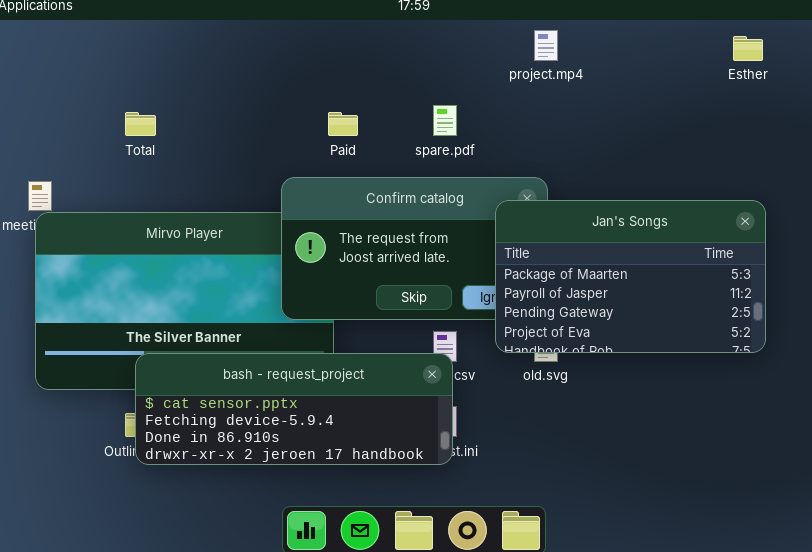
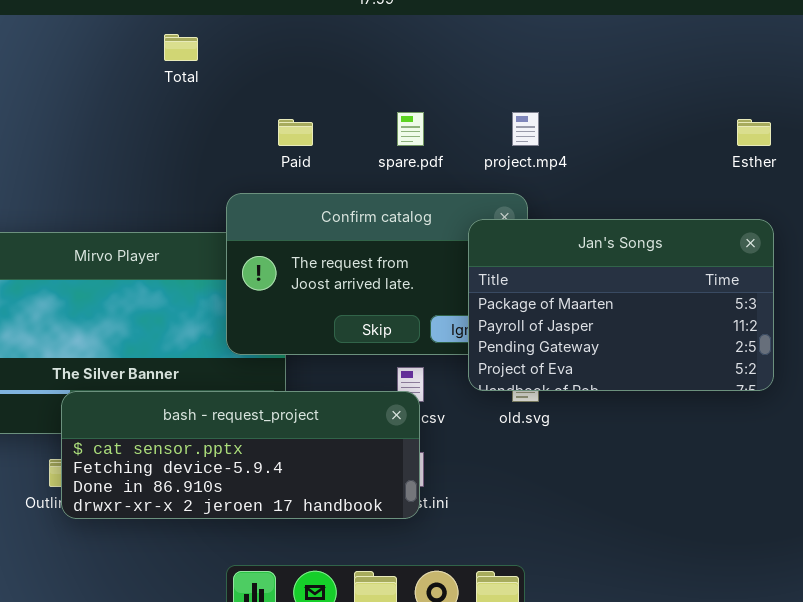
project.mp4: [534,30,558,61] -> [512,112,539,146], moved
Esther: [733,36,763,61] -> [737,119,771,146], moved
Total: [125,112,156,136] -> [164,34,198,61], moved

